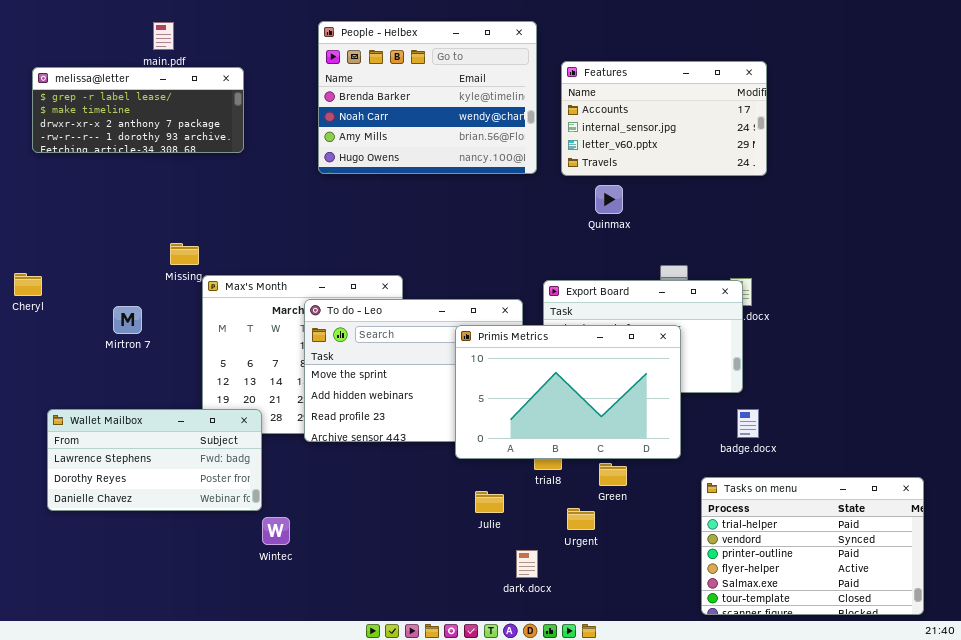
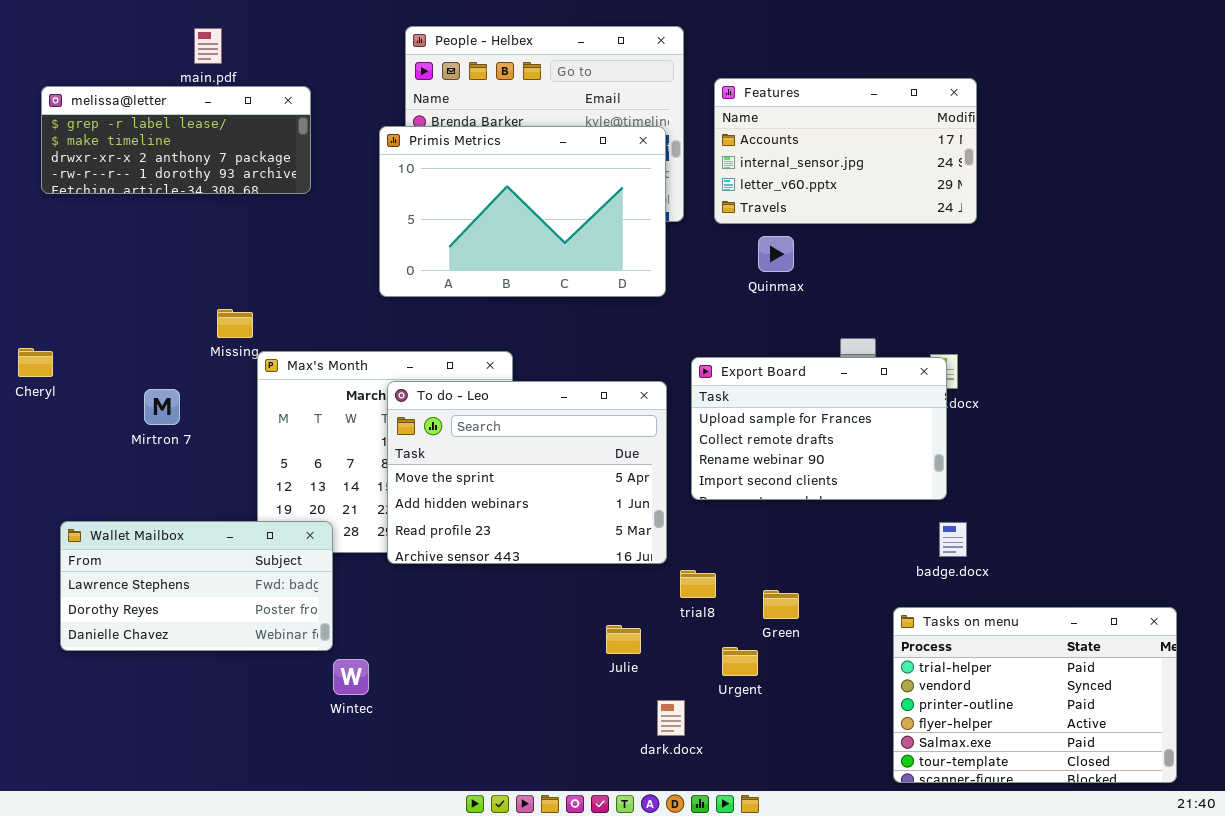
Primis Metrics: [455,325,681,459] -> [379,126,666,297], moved

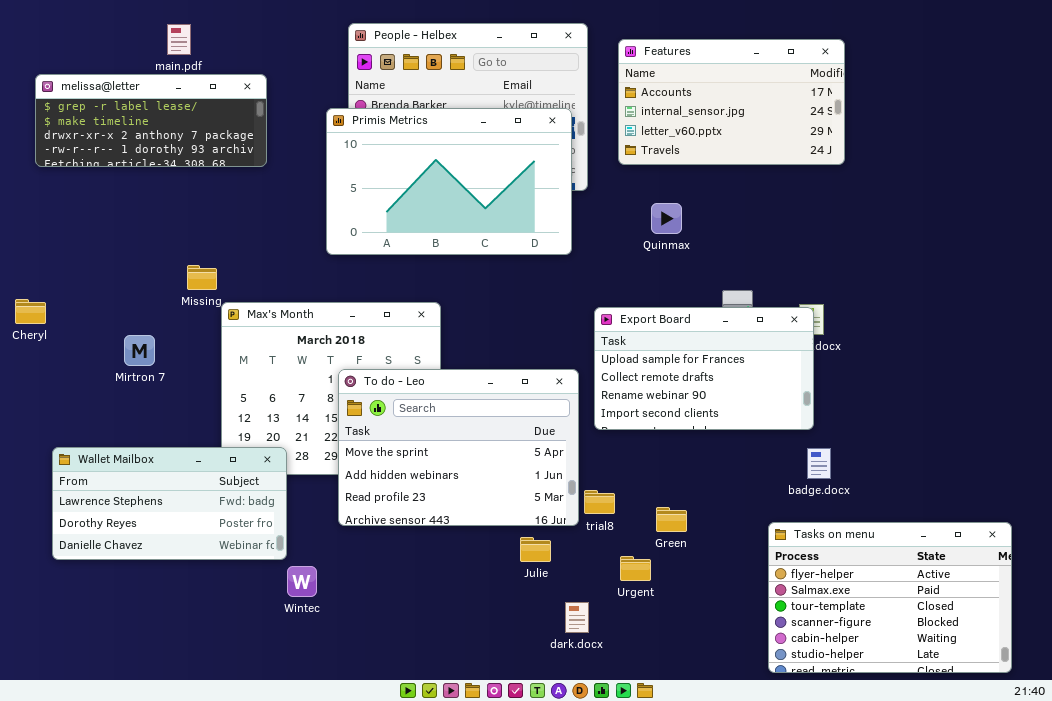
Features: [714,78,977,224] -> [618,39,845,165], moved
To do - Leo: [387,381,667,564] -> [338,369,579,526], moved
Tasks on menu: [893,607,1177,783] -> [768,522,1012,673], scrolled down 3 rows

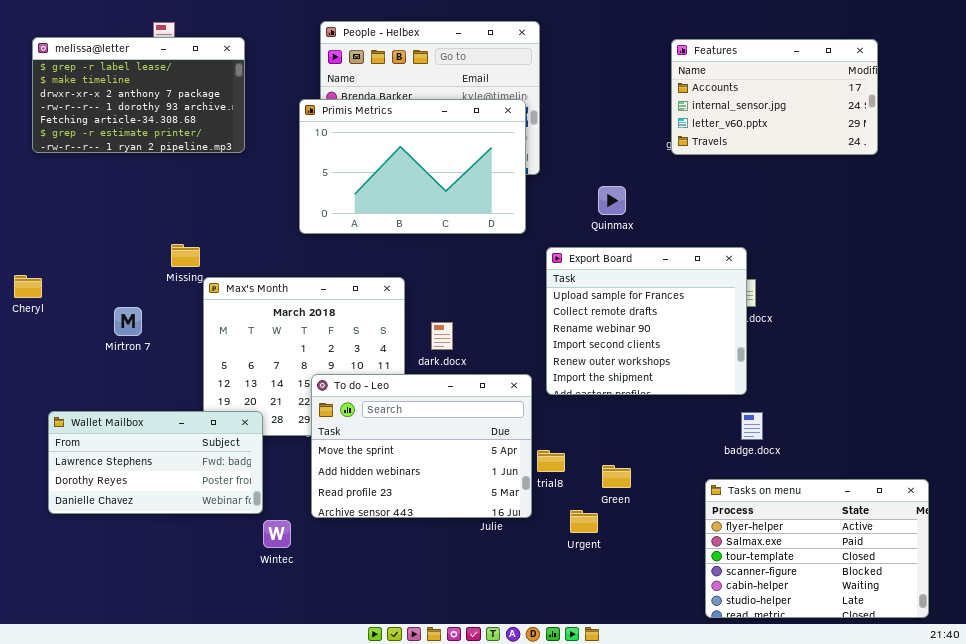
Features: [618,39,845,165] -> [671,39,878,155], moved
melissa@letter: [35,74,267,167] -> [32,37,245,153], resized
Export Board: [594,307,814,430] -> [546,247,747,395], resized
To do - Leo: [338,369,579,526] -> [311,374,532,518], moved
dark.docx: [565,602,589,633] -> [431,322,453,350], moved

